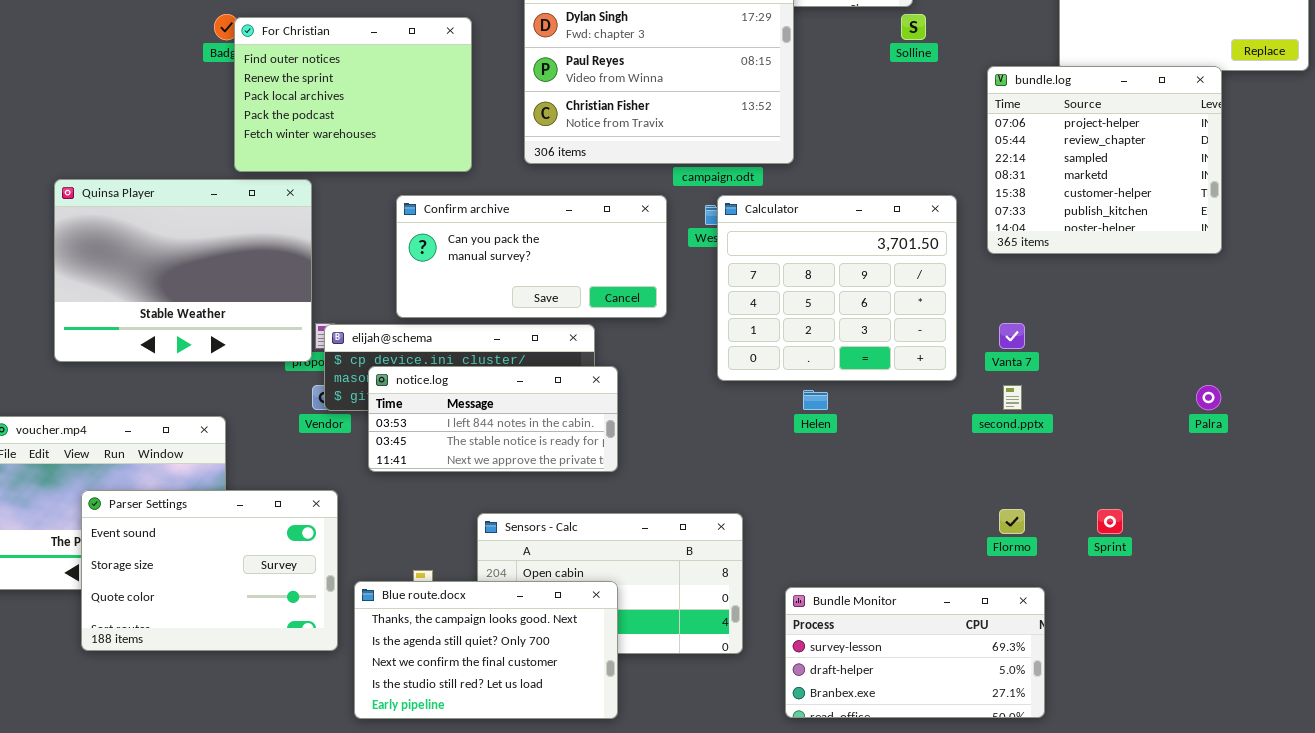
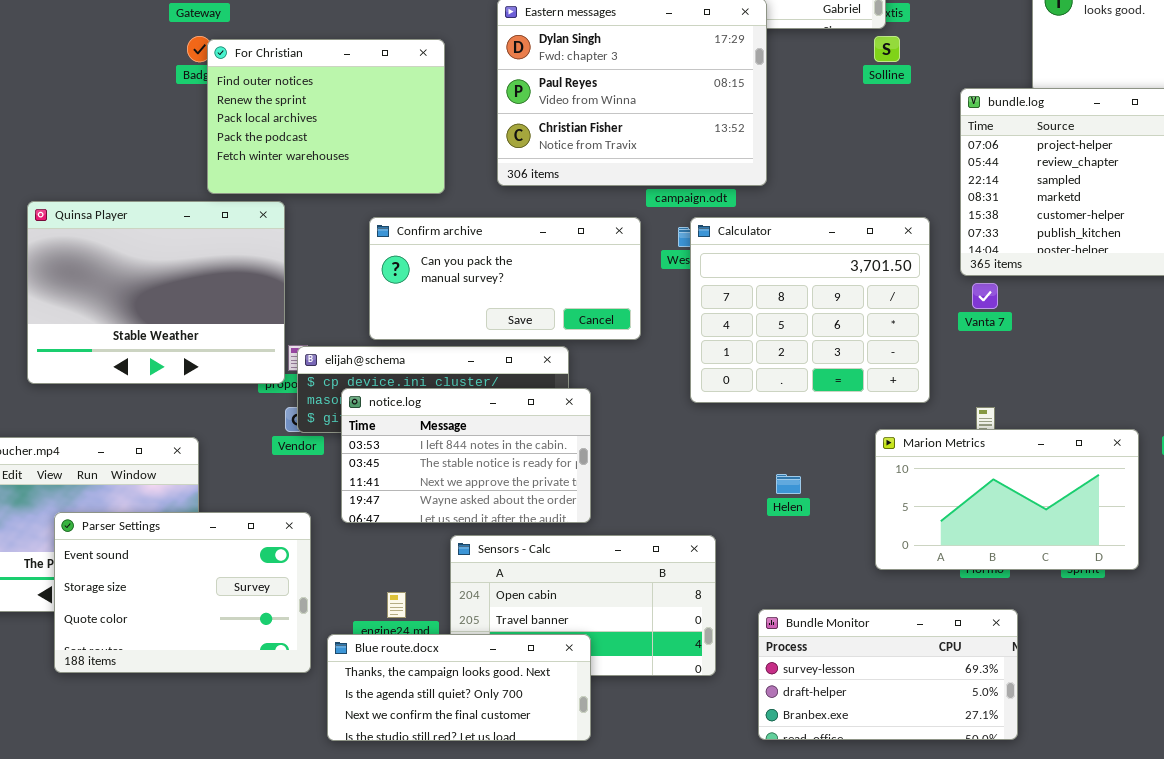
Vanta 7: [999,323,1025,349] -> [972,283,998,309], moved
notice.log: [368,366,618,472] -> [341,388,591,523], resized
Helen: [803,390,828,410] -> [776,474,801,494], moved
Marion Metrics: none -> [875,429,1139,570], opened
Blue route.docx: [354,581,618,719] -> [327,634,591,741], resized

